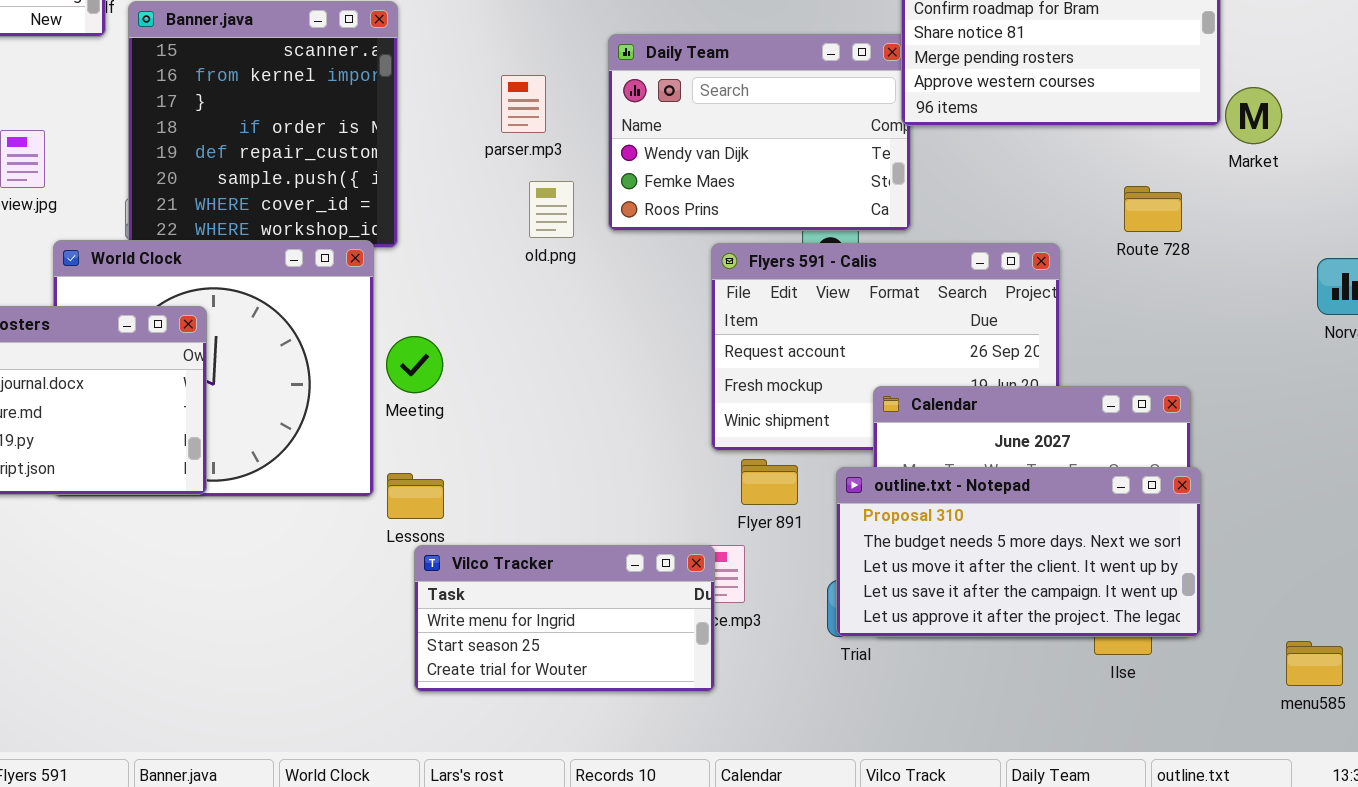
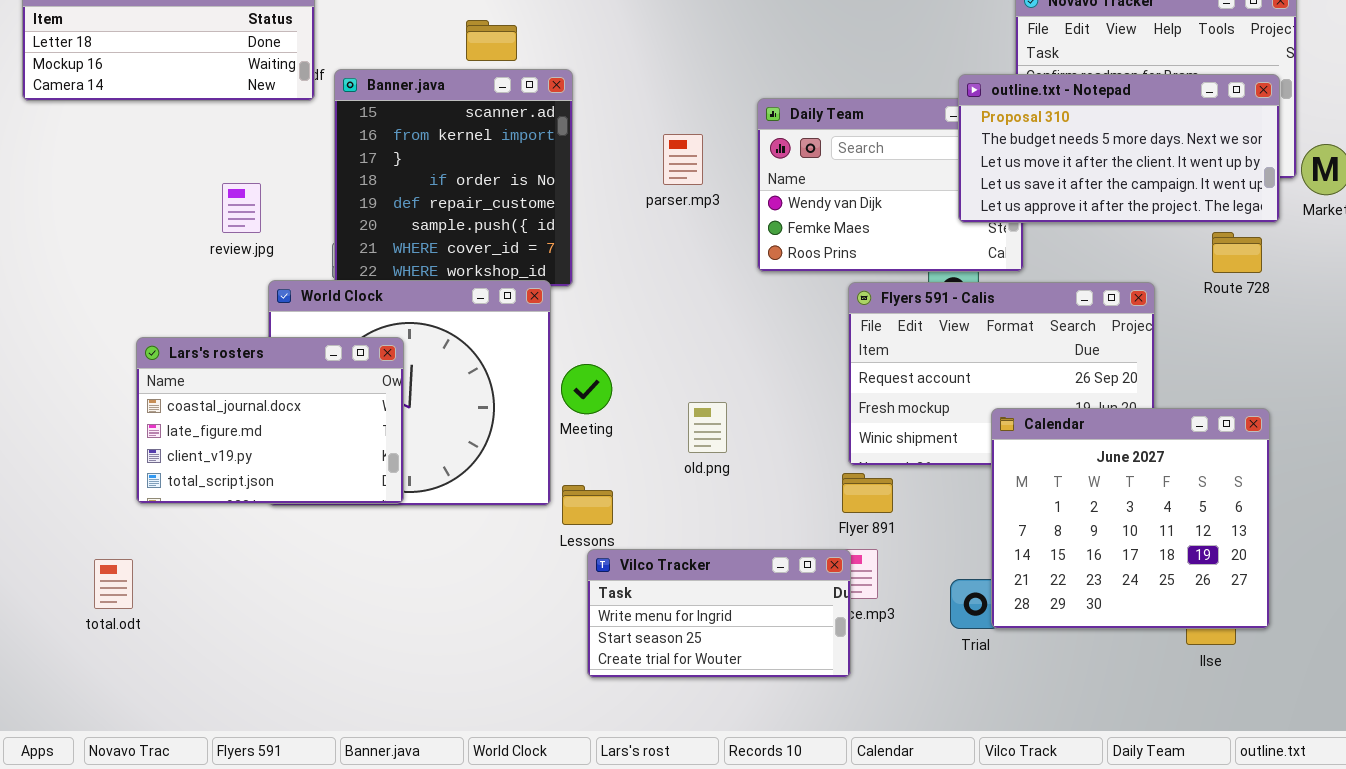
old.png: [529,181,574,238] -> [688,402,727,453], moved
Flyer 891: [741,459,798,505] -> [842,473,893,513], moved
outline.txt - Notepad: [836,467,1201,637] -> [958,74,1280,223], moved

